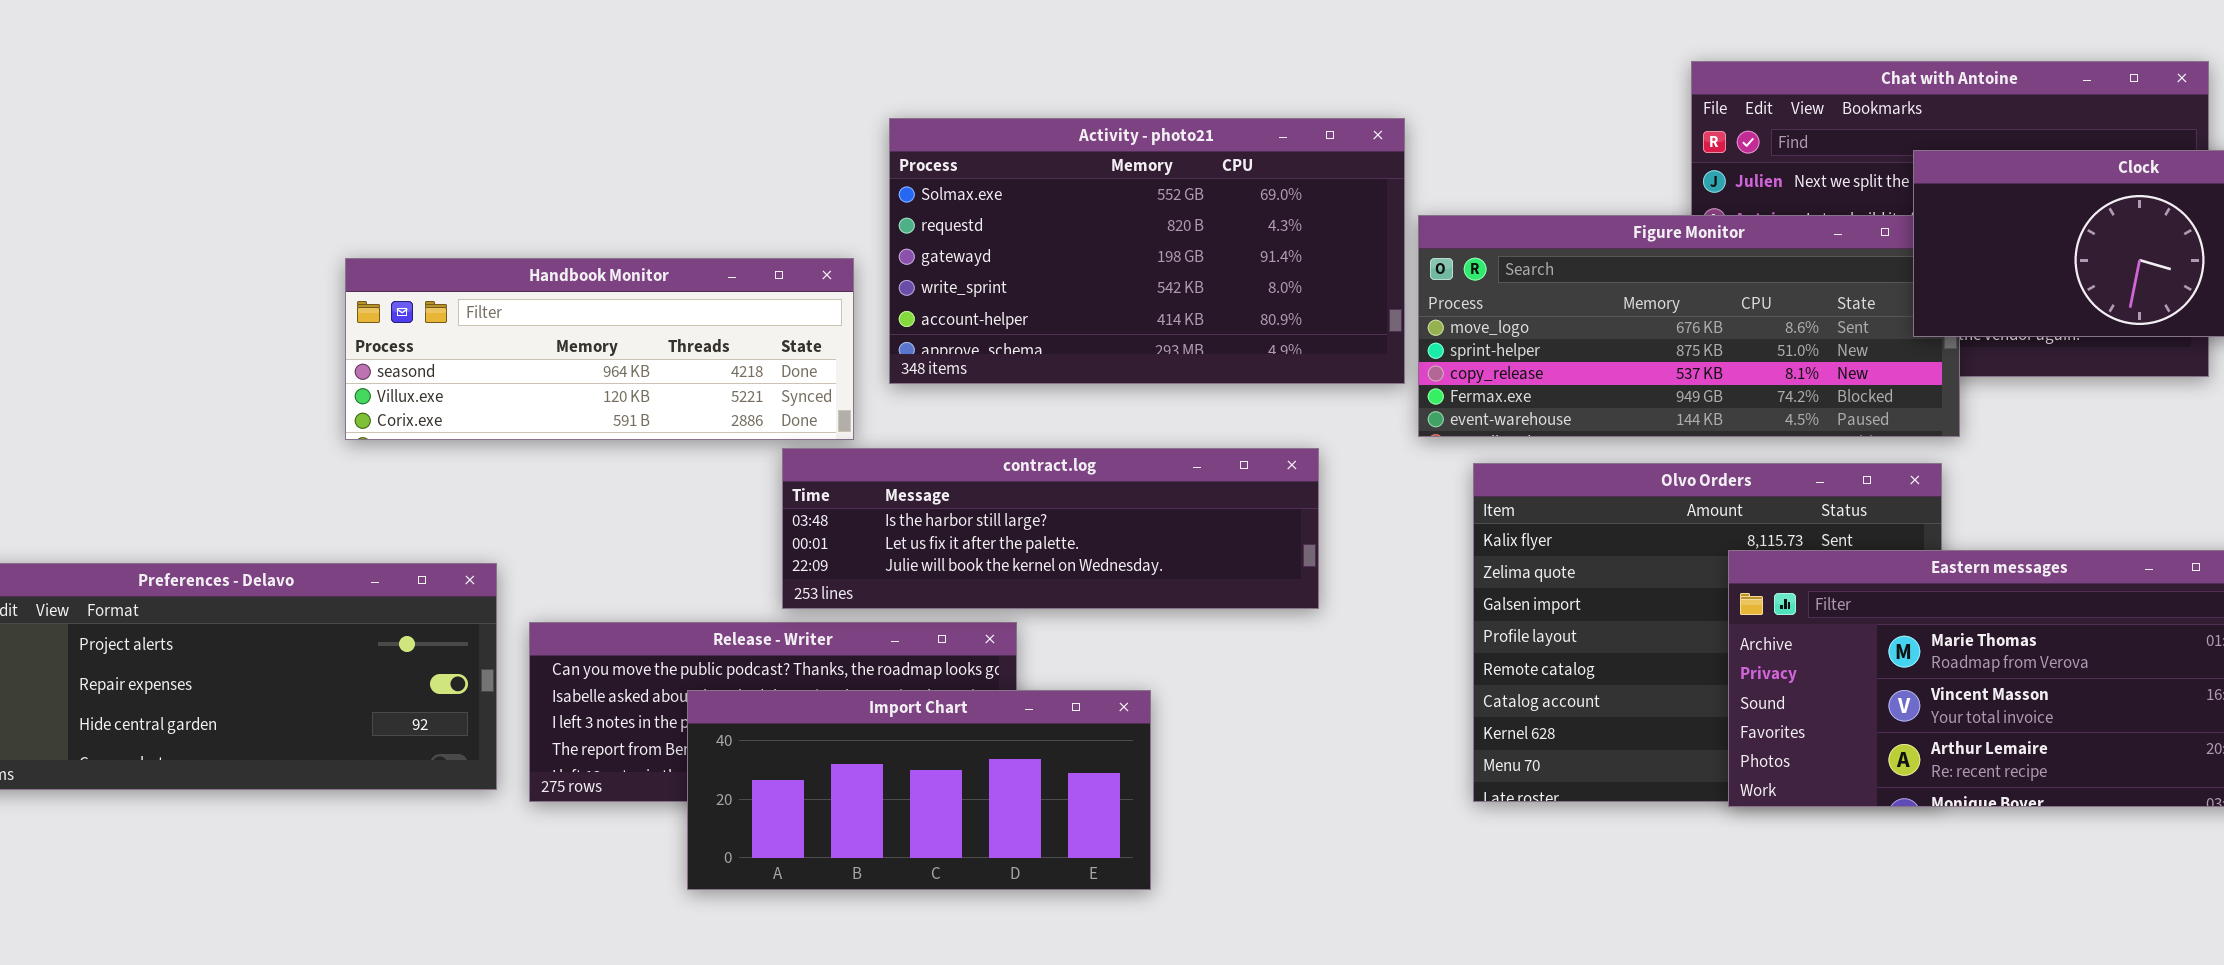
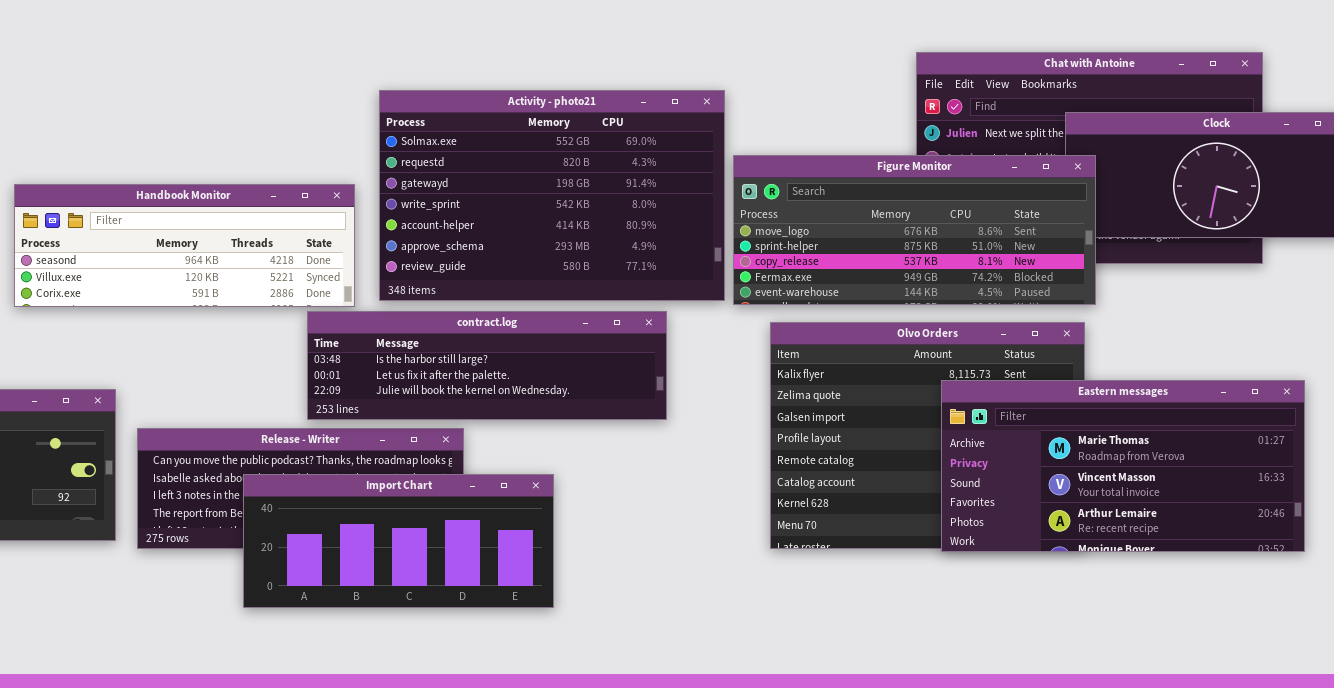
Activity - photo21: [889,118,1405,384] -> [379,90,725,301], resized
Figure Monitor: [1418,215,1960,437] -> [733,155,1096,305], raised

